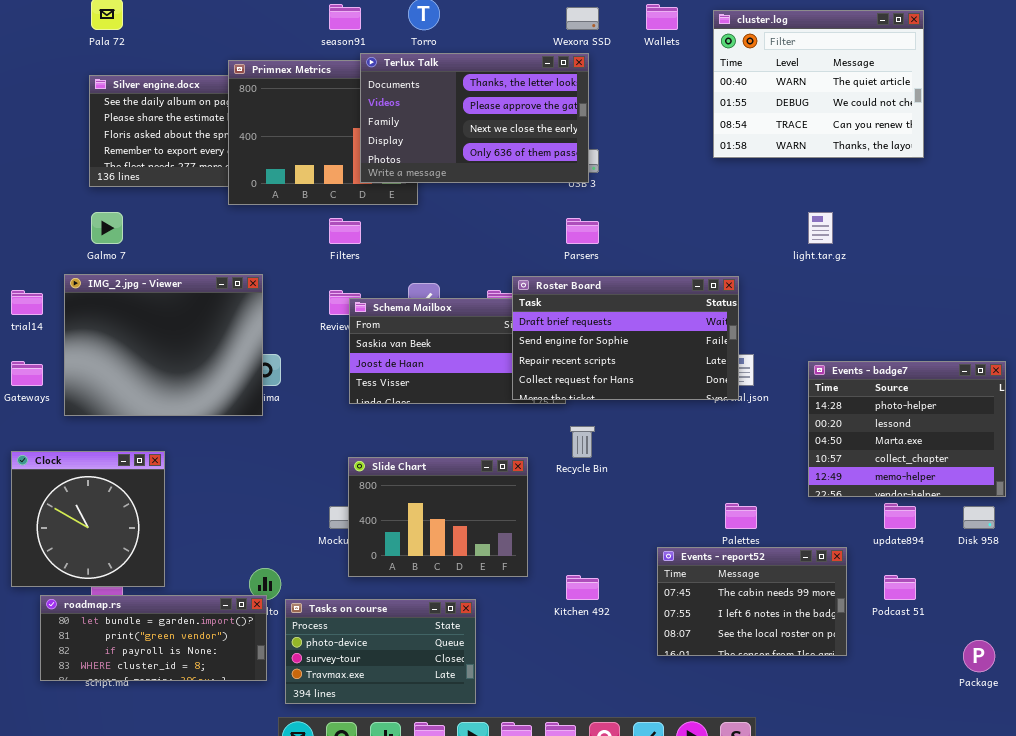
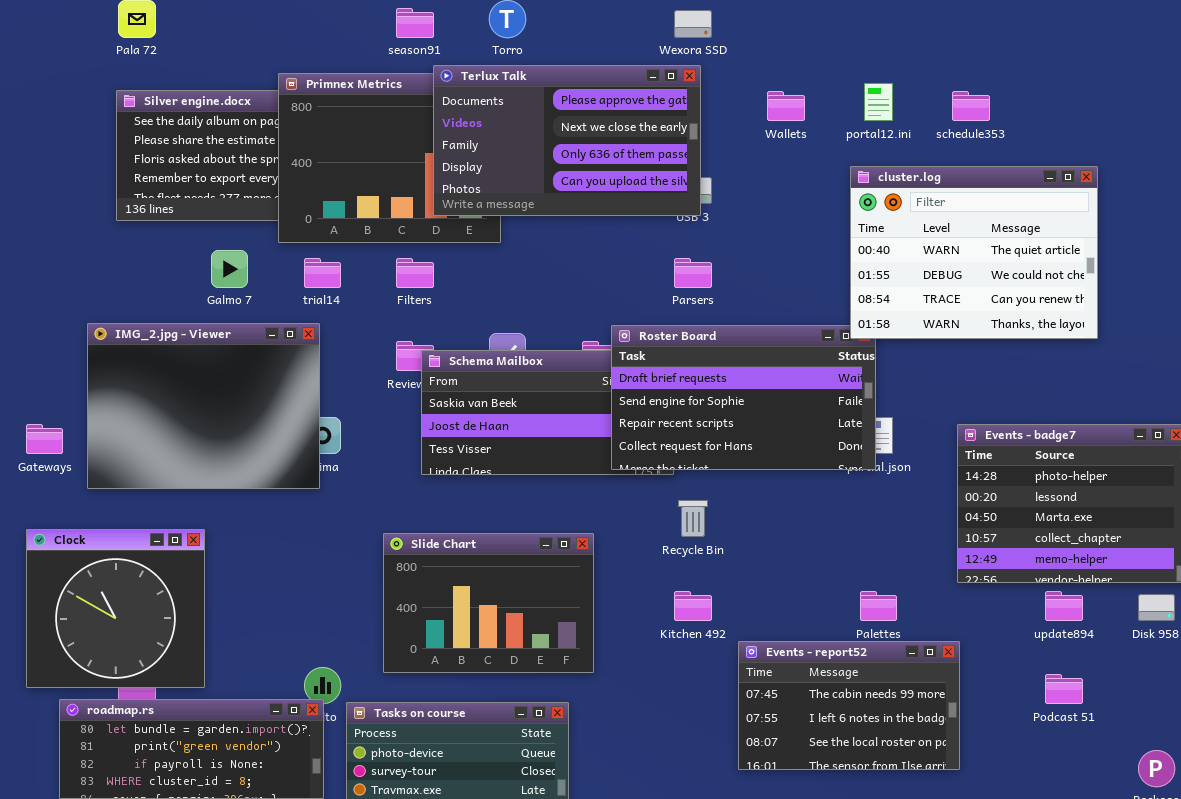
Wallets: [646,4,678,30] -> [767,91,805,121], moved
cluster.log: [713,10,924,158] -> [850,166,1098,339], moved
Terlux Talk: [360,53,589,183] -> [433,65,701,216], scrolled down 1 row
Galmo 7: [91,212,123,244] -> [211,250,248,288], moved
trial14: [11,290,43,315] -> [304,258,341,288], moved
Slide Chart: [348,457,528,577] -> [383,533,594,673], moved
Events - report52: [657,547,847,656] -> [738,641,960,770], moved
Kitchen 492: [566,575,599,600] -> [674,591,712,621], moved

